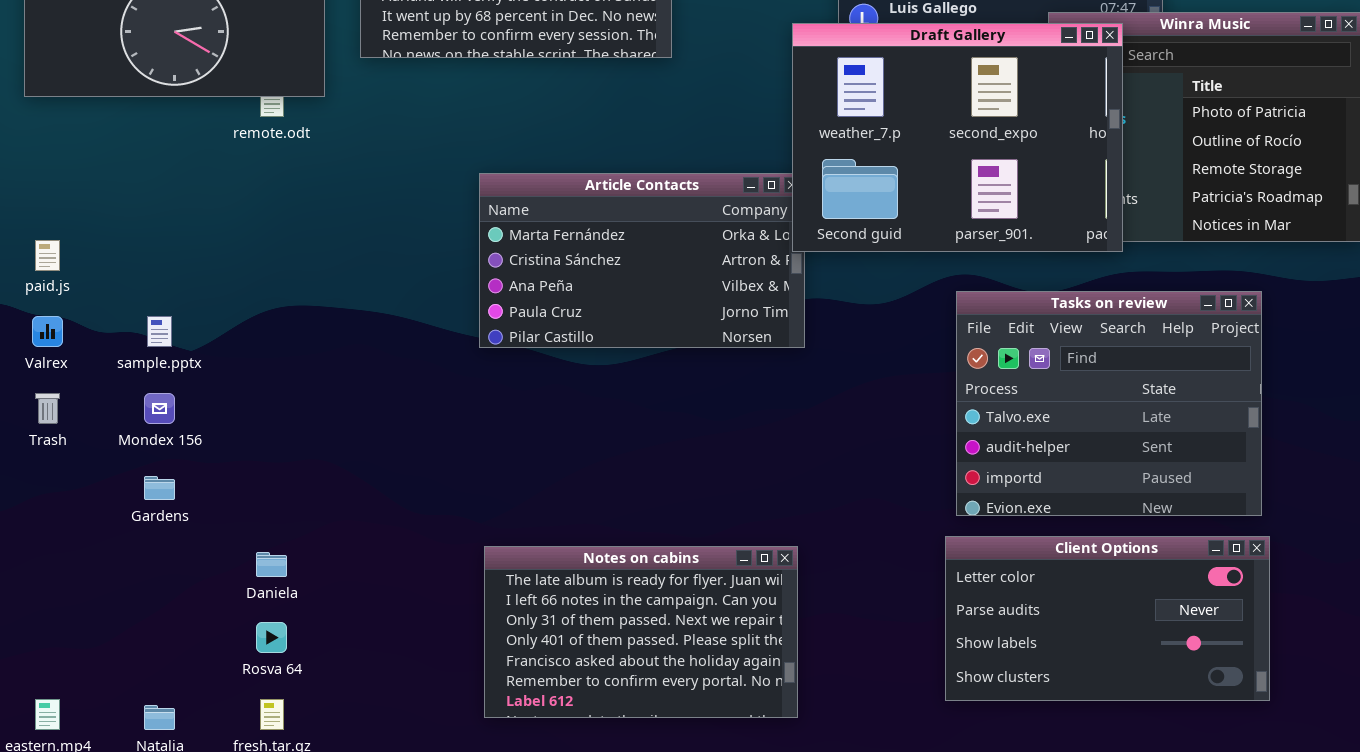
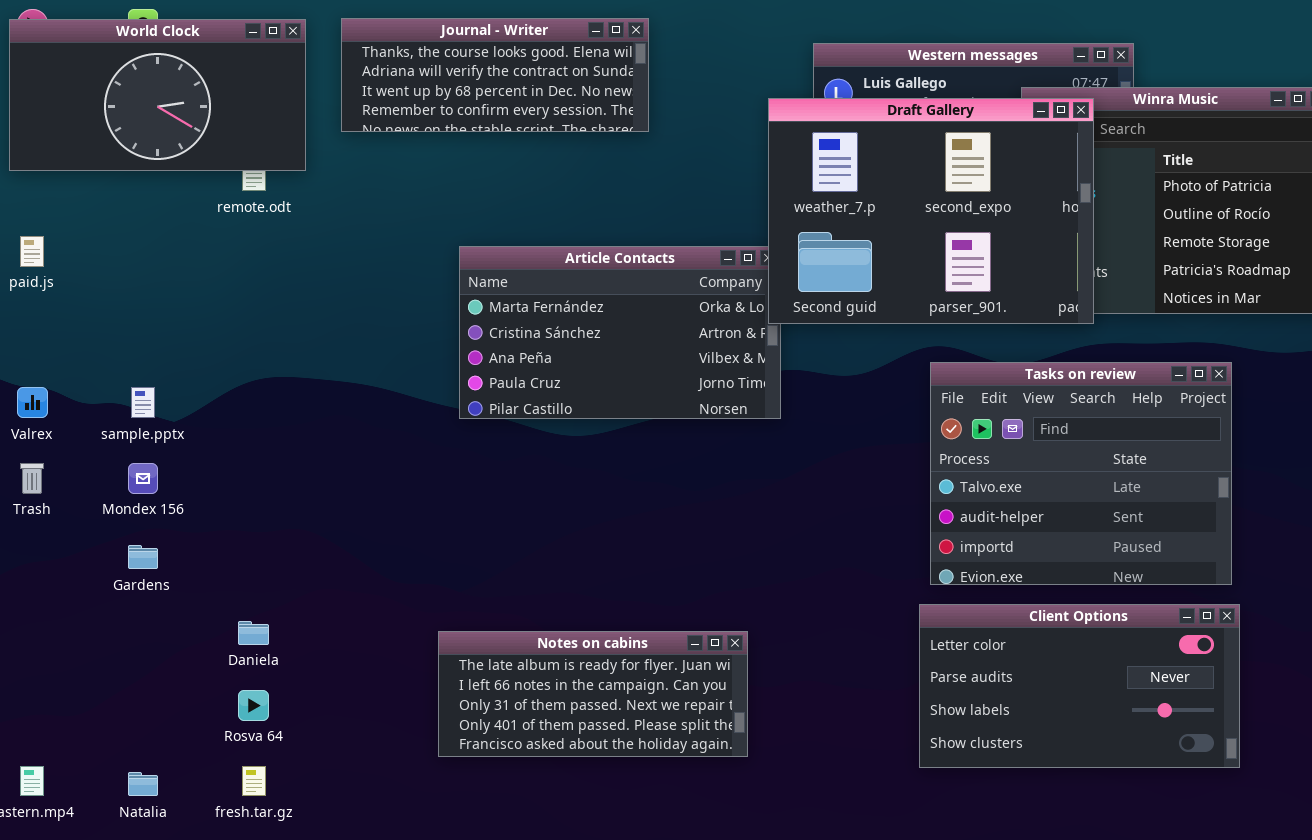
paid.js: [35,240,60,271] -> [20,236,44,267], moved
Notes on cabins: [484,546,798,718] -> [438,631,748,757], moved, resized

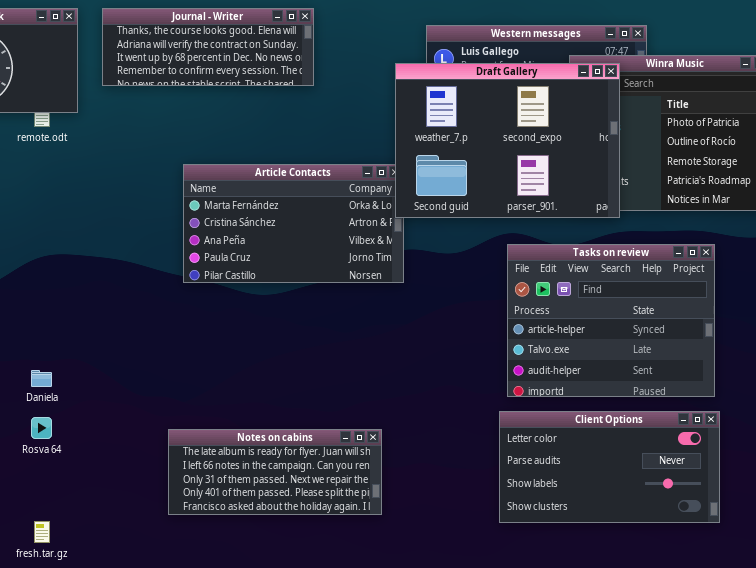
Tasks on review: [930,362,1232,585] -> [507,244,715,397], scrolled up 1 row
Daniela: [238,621,269,645] -> [31,370,52,387], moved
Rosva 64: [238,690,269,721] -> [31,417,52,439], moved

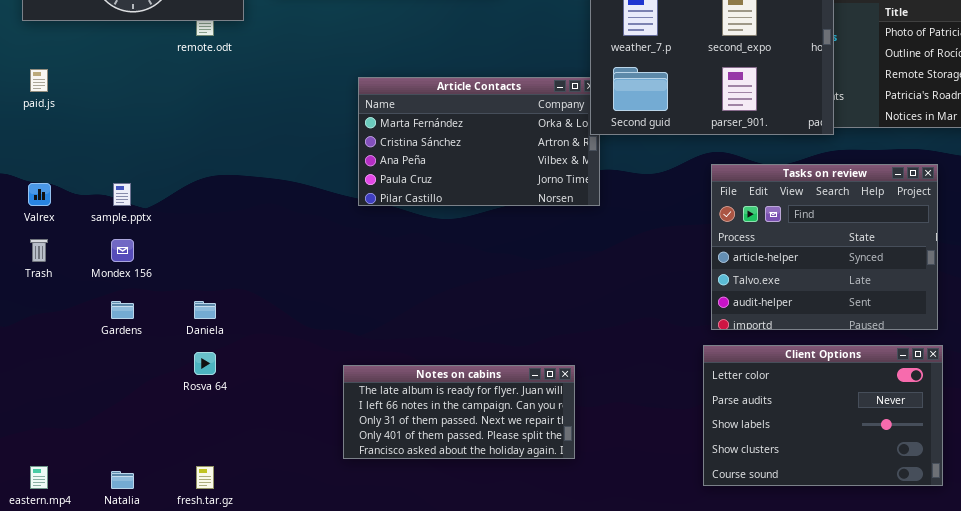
Client Options: [499,411,720,523] -> [703,345,943,486], resized

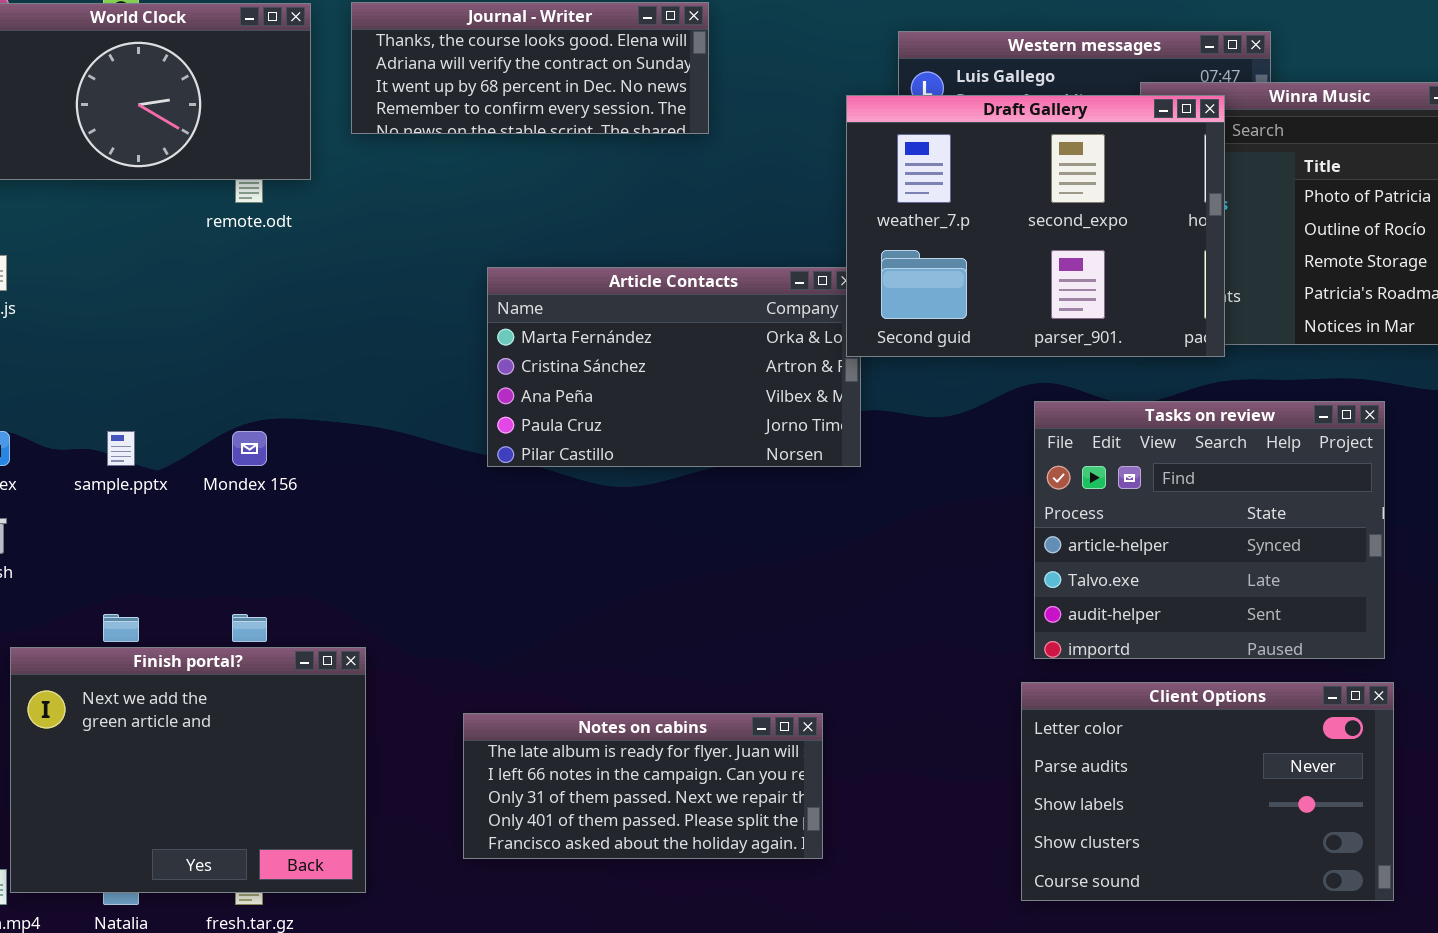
Mondex 156: [111,239,134,262] -> [232,431,267,466], moved
Finish portal?: none -> [10,647,366,893], opened

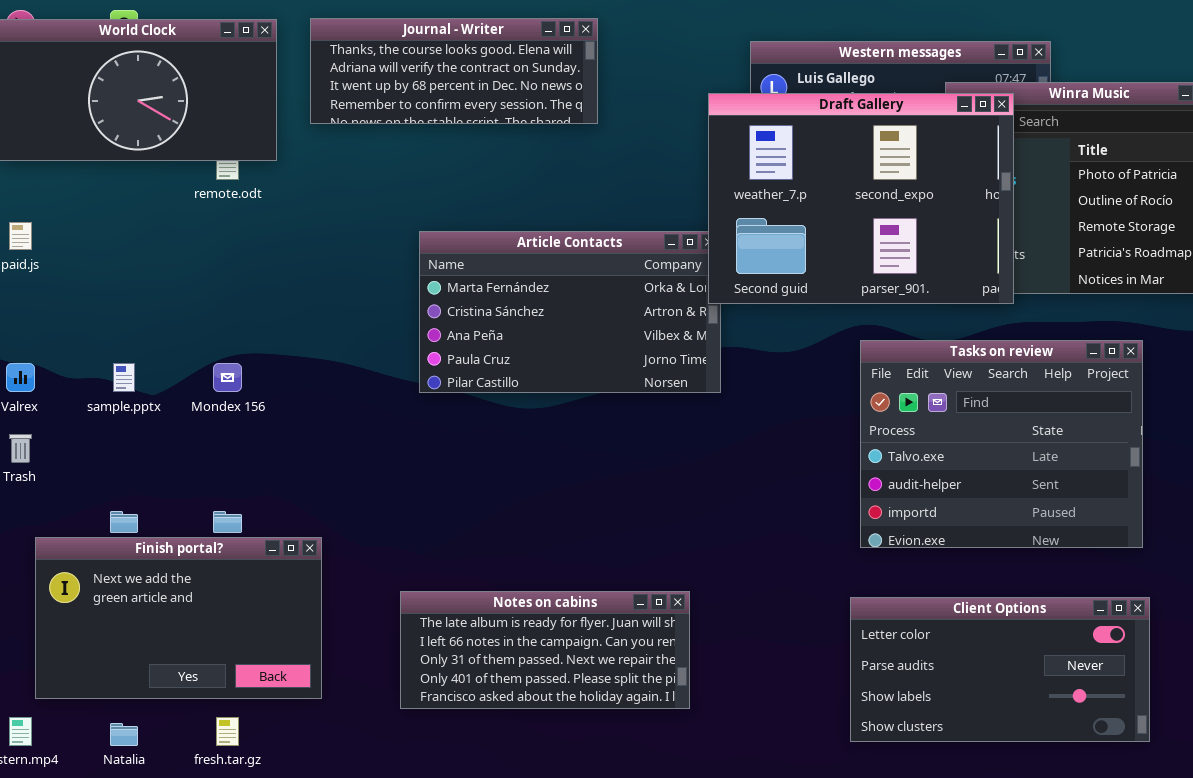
Tasks on review: [1034,401,1385,659] -> [860,340,1143,548], scrolled down 1 row
Finish portal?: [10,647,366,893] -> [35,537,322,699], resized
Client Options: [1021,682,1394,901] -> [850,597,1150,742], resized

